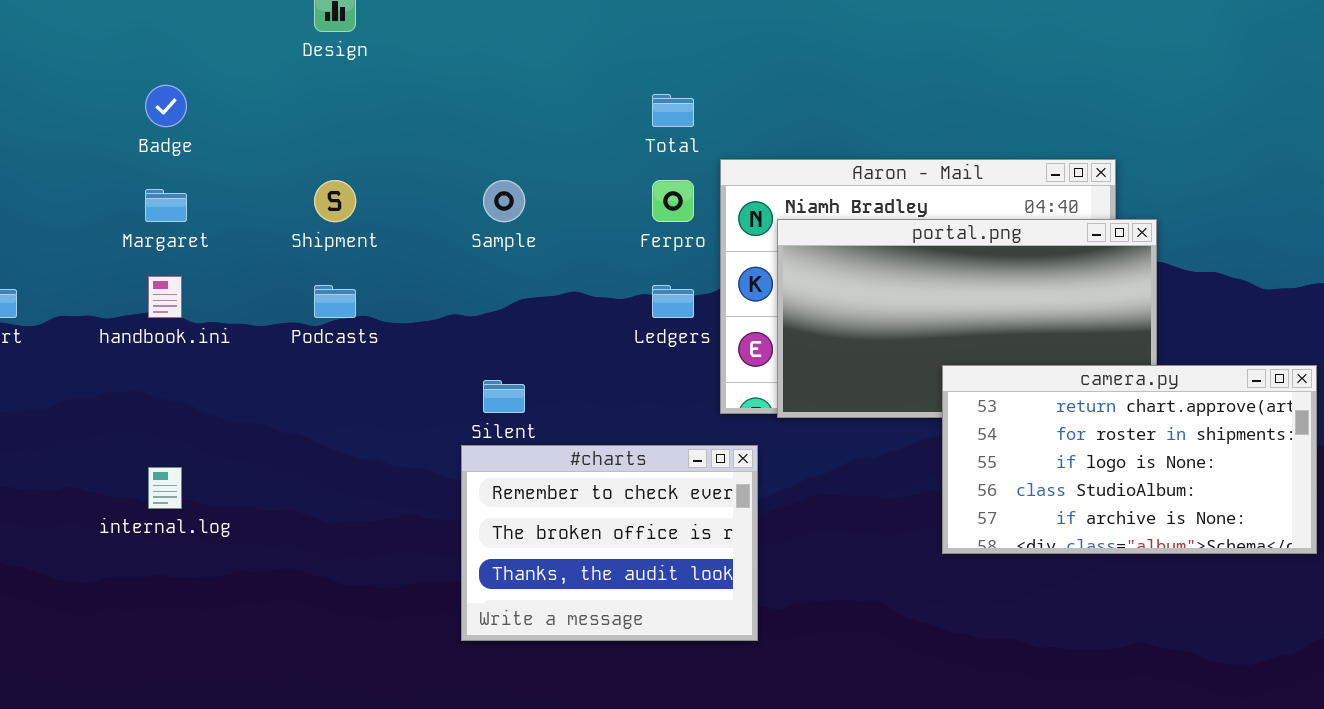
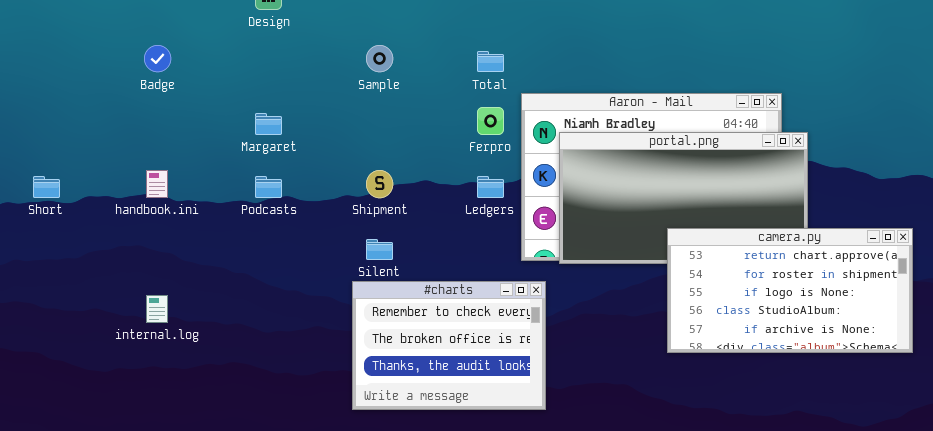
Shipment: [314,180,356,222] -> [366,170,393,198], moved
Sample: [483,180,525,222] -> [366,45,393,72], moved
Margaret: [145,189,187,222] -> [255,113,282,135], moved

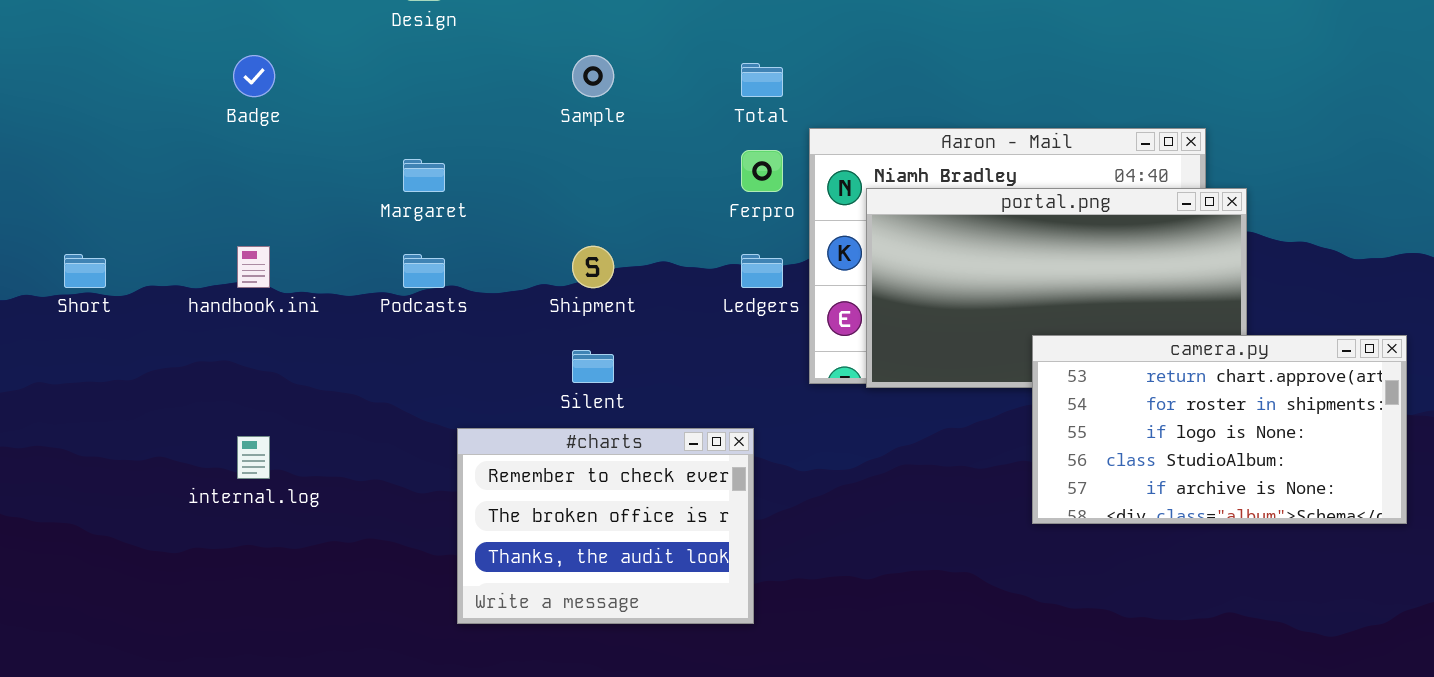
#charts: [352,281,546,410] -> [457,428,754,624], moved

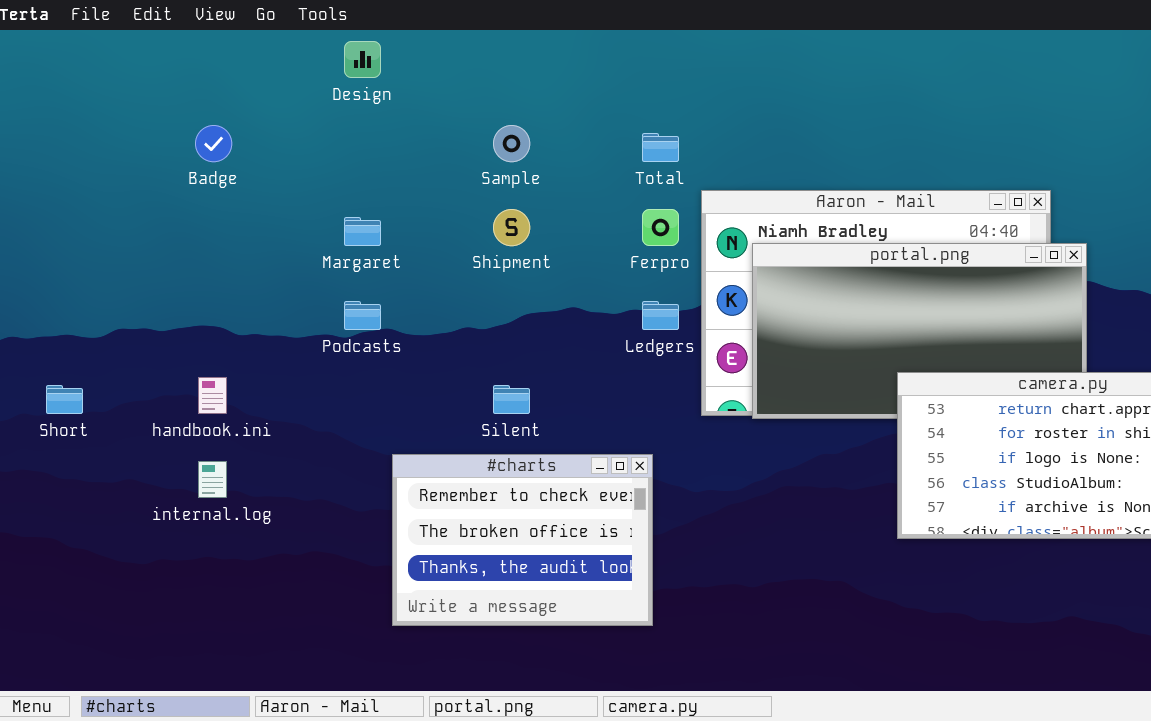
handbook.ini: [237,246,270,288] -> [198,377,227,414], moved
Shipment: [572,246,614,288] -> [493,209,530,246], moved
Short: [64,254,106,288] -> [46,385,83,414], moved

